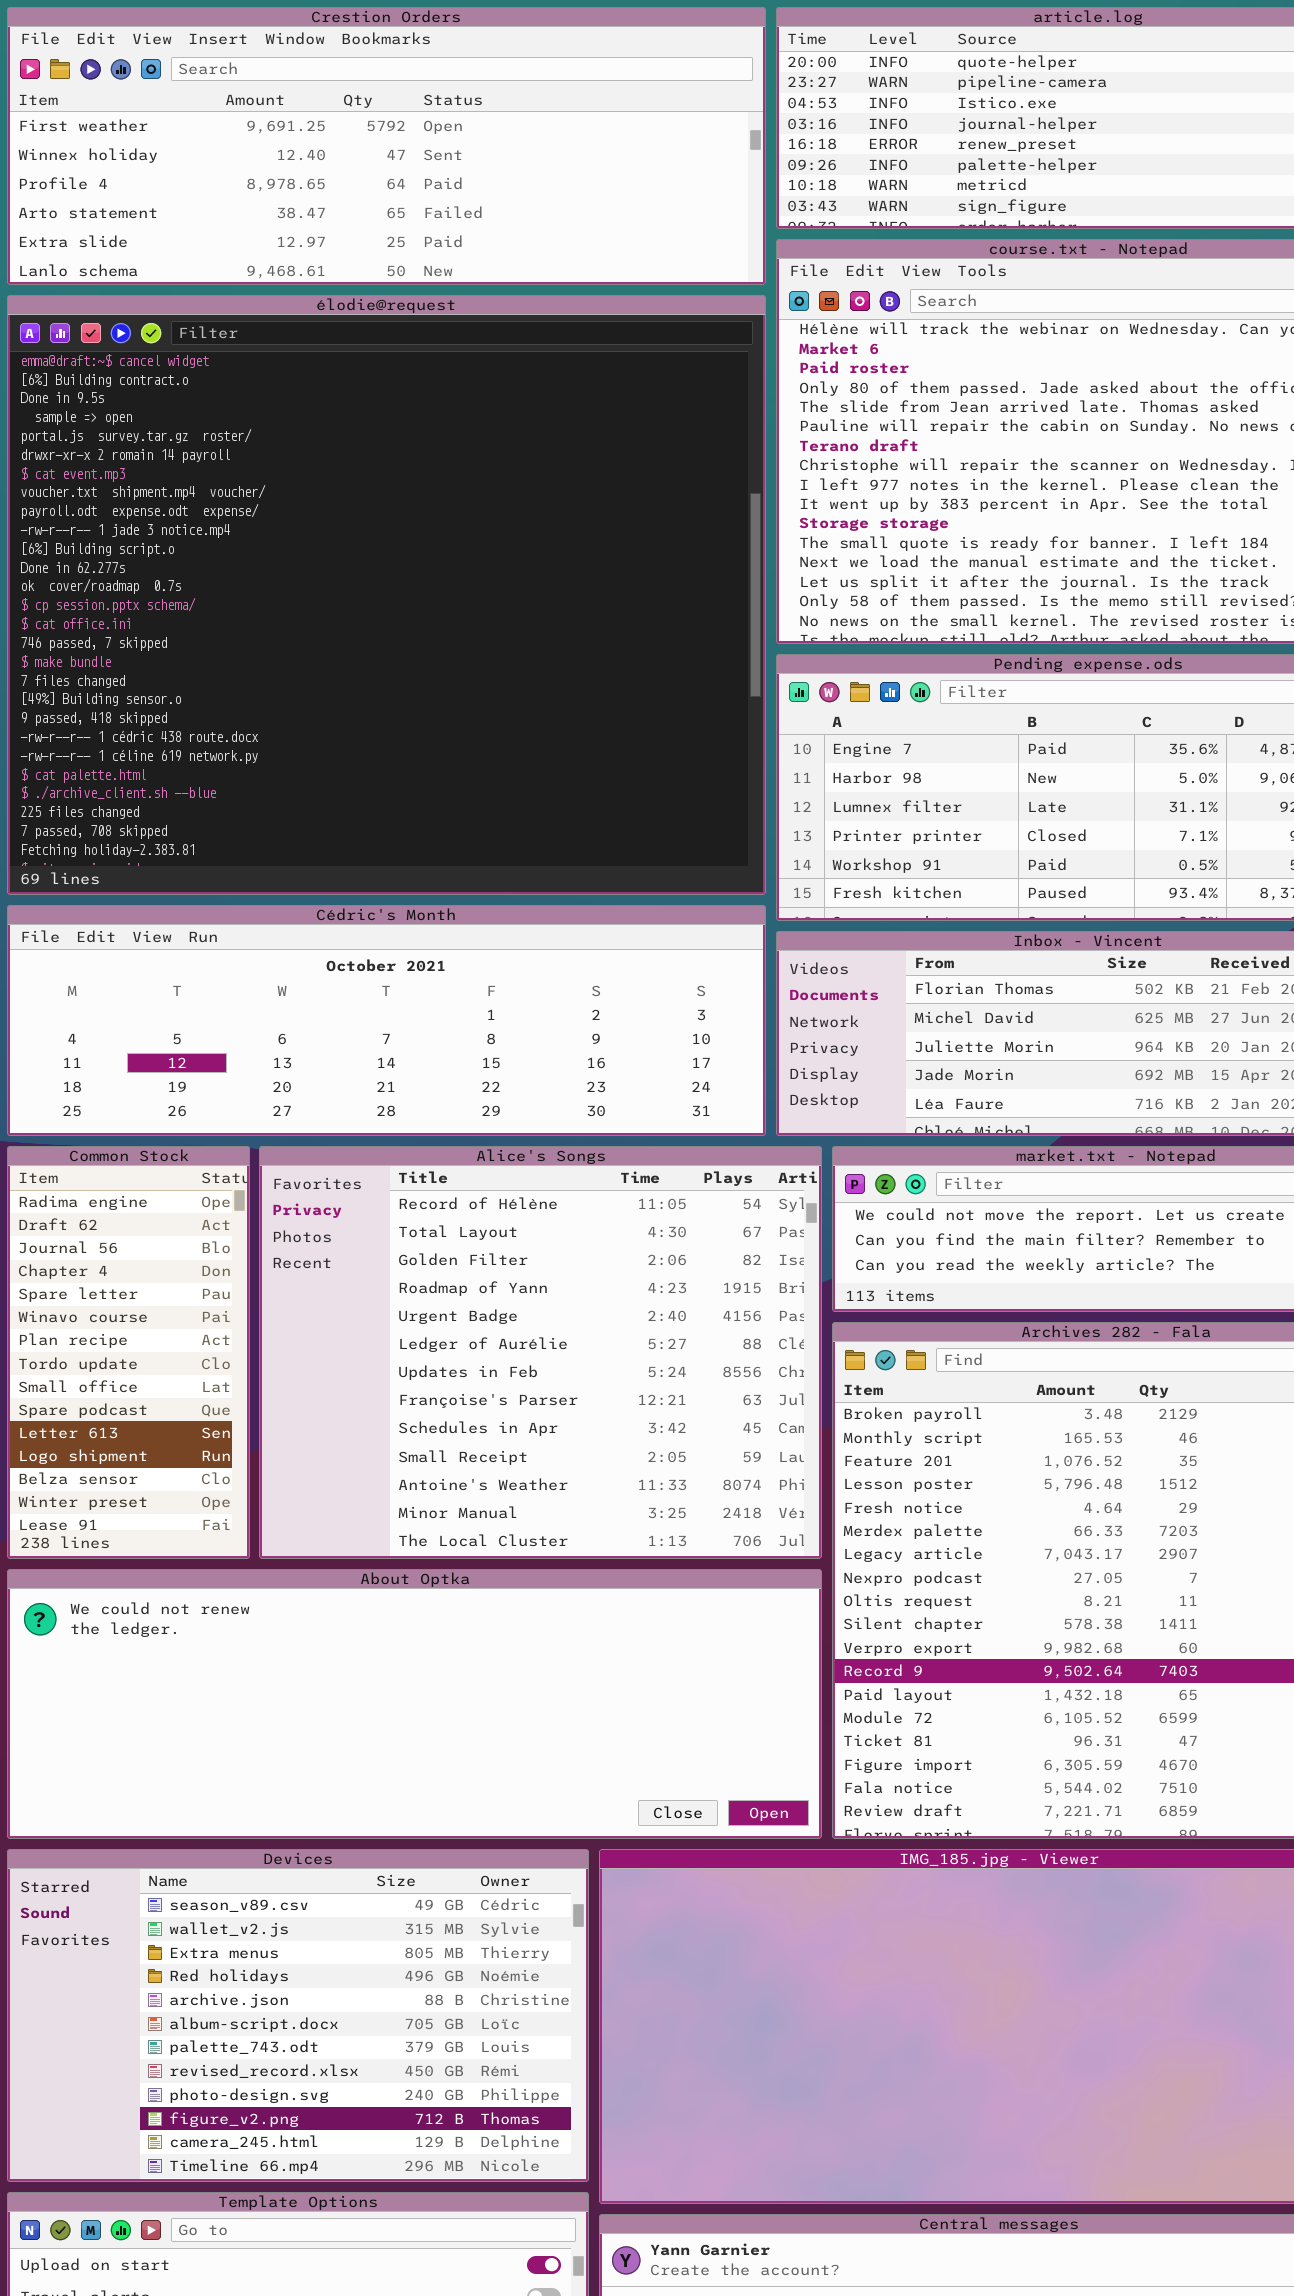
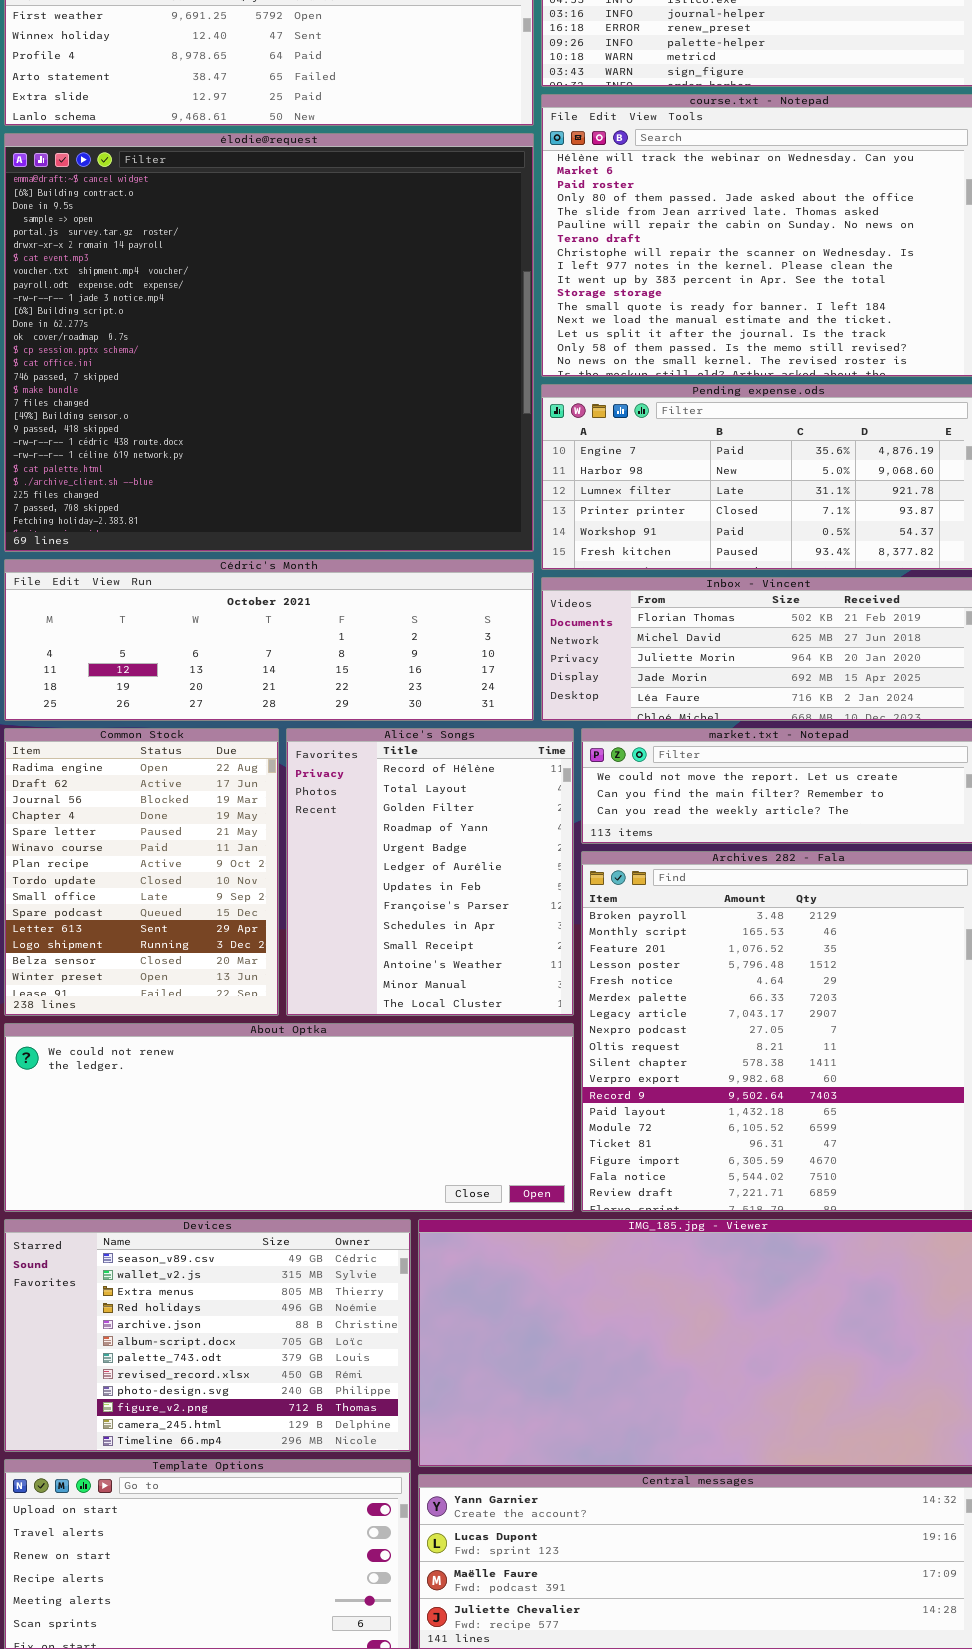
Common Stock: [7,1146,250,1559] -> [4,728,279,1016], resized
Alice's Songs: [259,1146,822,1559] -> [286,728,574,1016], resized

